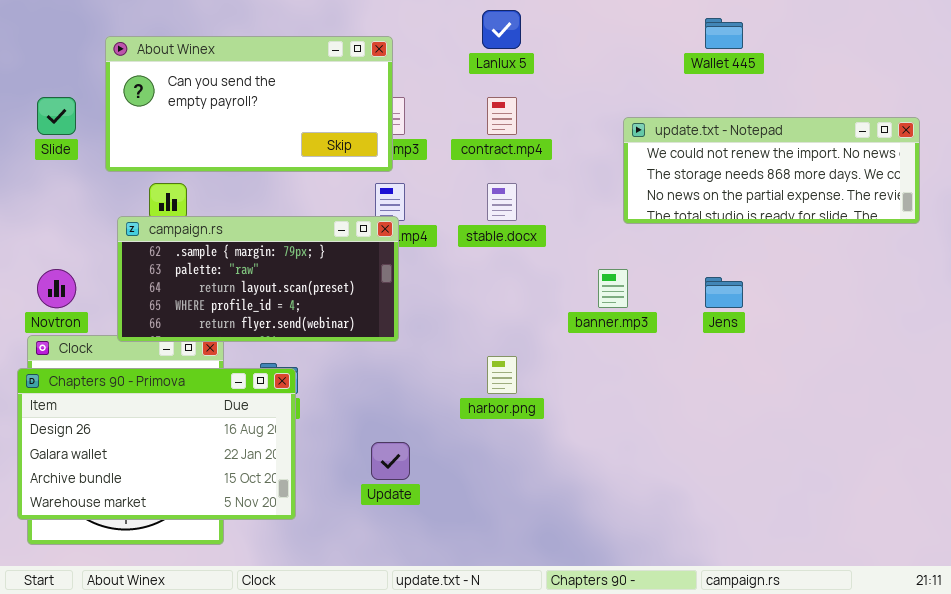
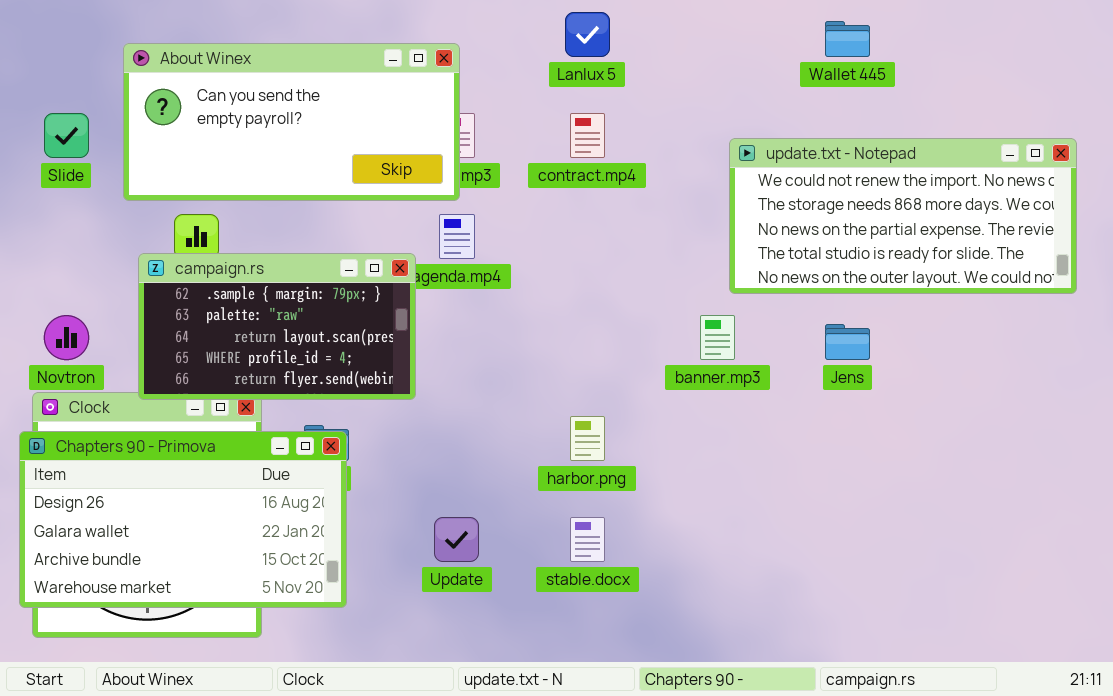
update.txt - Notepad: [623,117,920,224] -> [729,138,1077,294], resized
stable.docx: [487,183,517,221] -> [570,517,605,562], moved
campaign.rs: [117,216,399,342] -> [138,253,416,400], resized

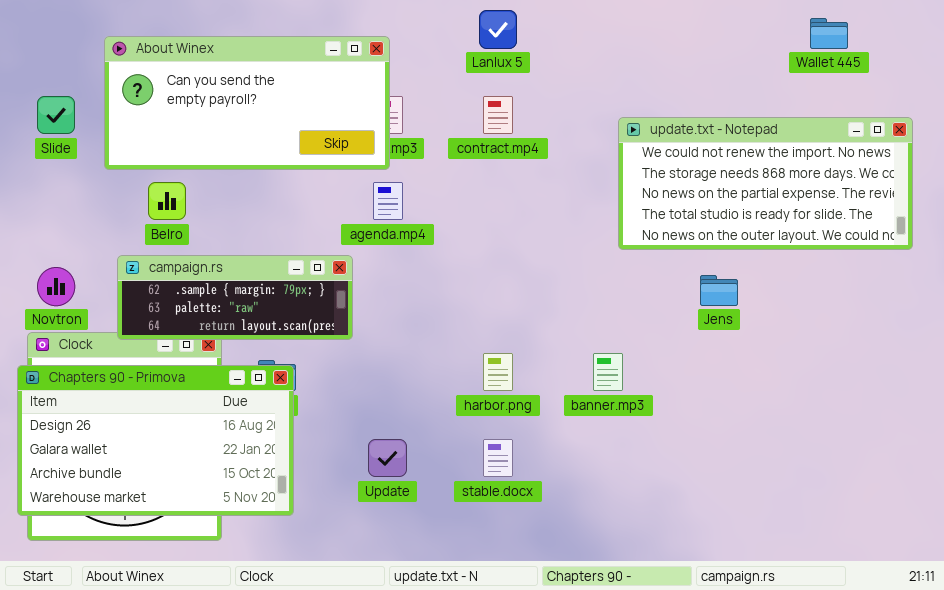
Wallet 445: [825,21,870,57] -> [810,18,848,49], moved
campaign.rs: [138,253,416,400] -> [117,255,353,340], resized
banner.mp3: [700,315,735,360] -> [593,353,623,391], moved

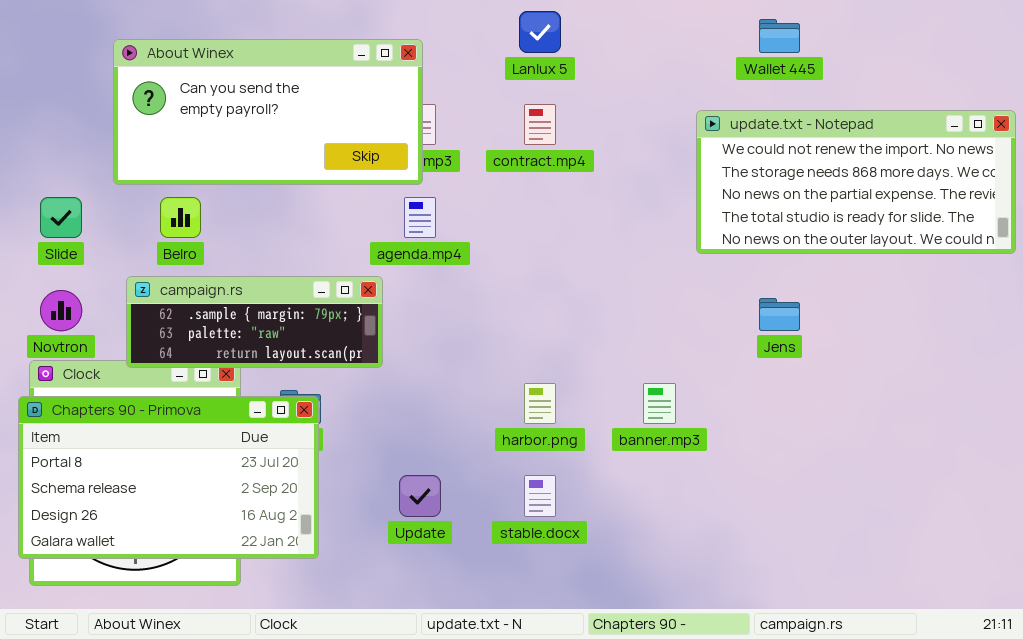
Wallet 445: [810,18,848,49] -> [759,19,800,53], moved
Slide: [37,96,75,134] -> [40,197,82,238], moved
update.txt - Notepad: [618,117,913,250] -> [696,110,1016,254], moved
Chapters 90 - Primova: [17,365,294,516] -> [18,396,319,559], scrolled up 2 rows

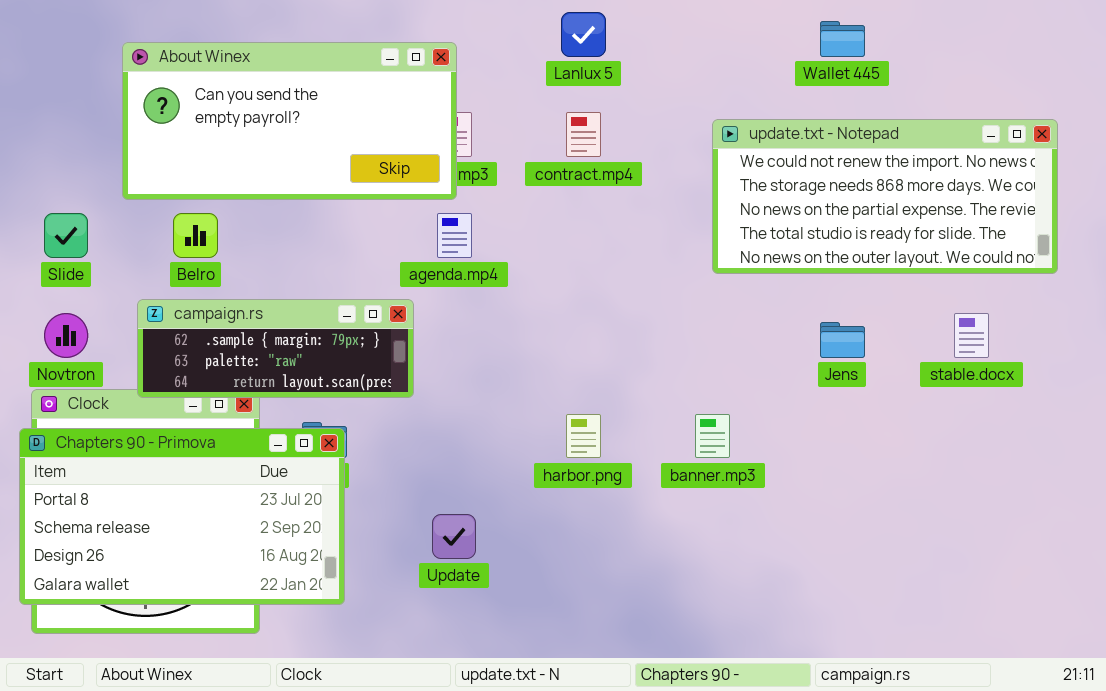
update.txt - Notepad: [696,110,1016,254] -> [712,119,1058,274], moved
stable.docx: [524,475,556,517] -> [954,313,989,358], moved

